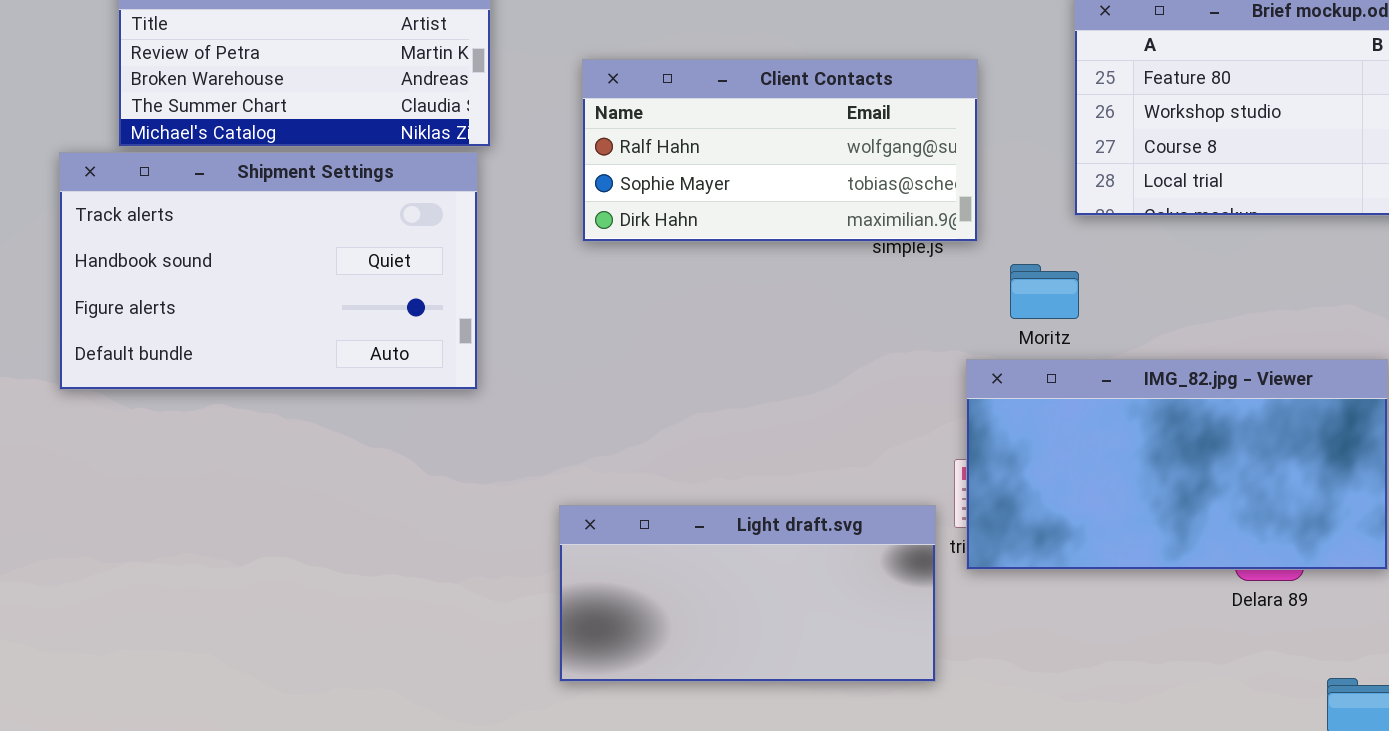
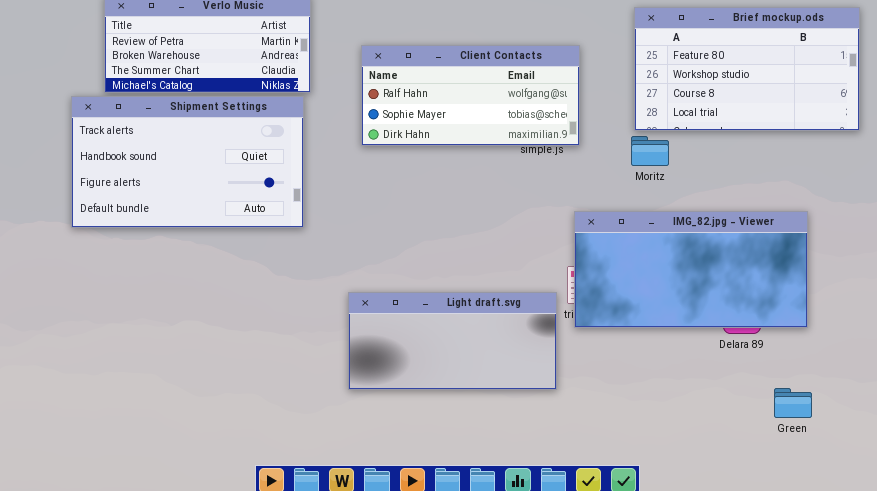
Moritz: [1010,264,1079,319] -> [631,136,669,166], moved

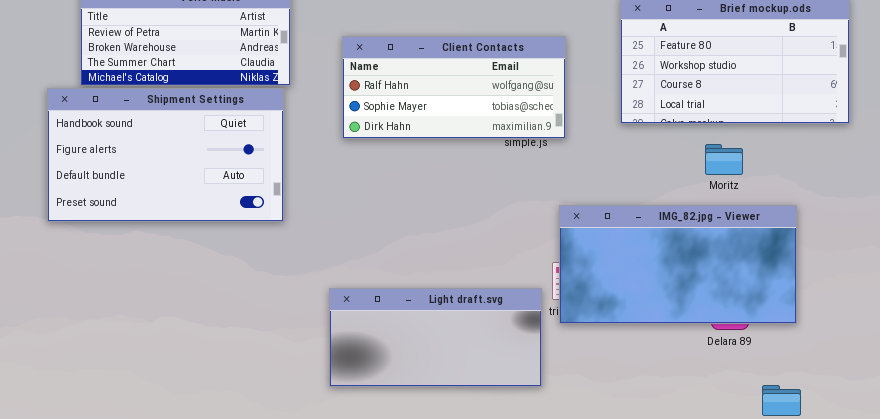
Shipment Settings: [71,96,304,228] -> [47,88,284,222], scrolled down 1 row
Moritz: [631,136,669,166] -> [705,144,743,175], moved

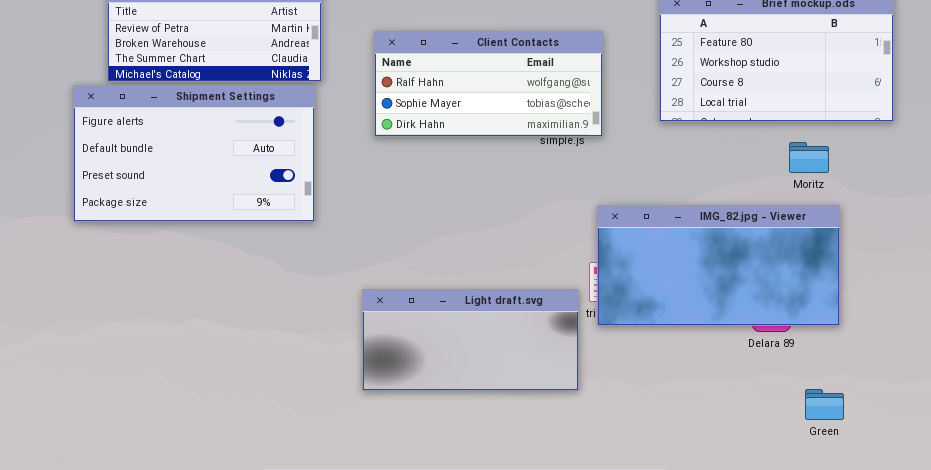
Shipment Settings: [47,88,284,222] -> [73,85,315,222], scrolled down 1 row
Moritz: [705,144,743,175] -> [789,142,829,173], moved

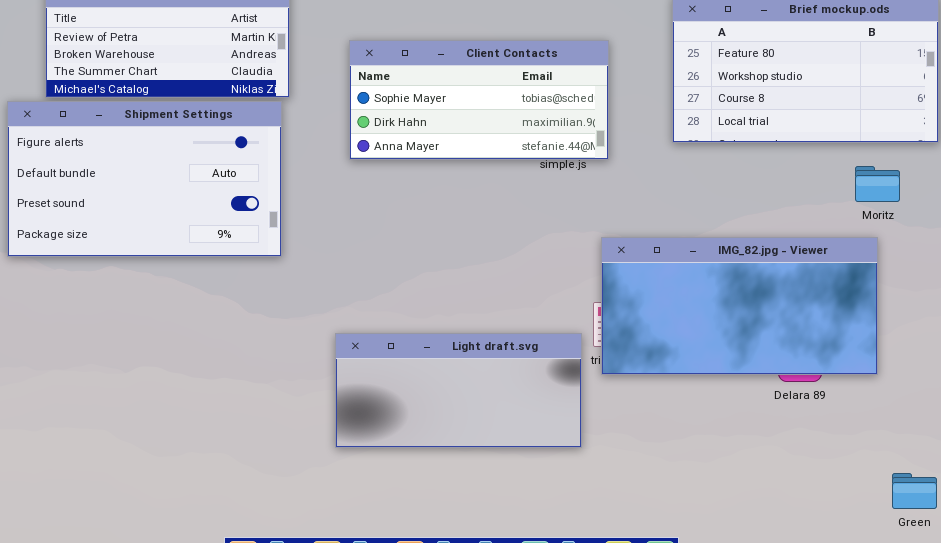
Client Contacts: [374,31,603,137] -> [349,40,609,160], scrolled down 1 row
Moritz: [789,142,829,173] -> [855,166,900,202], moved
Green: [805,389,844,420] -> [892,473,937,509], moved

